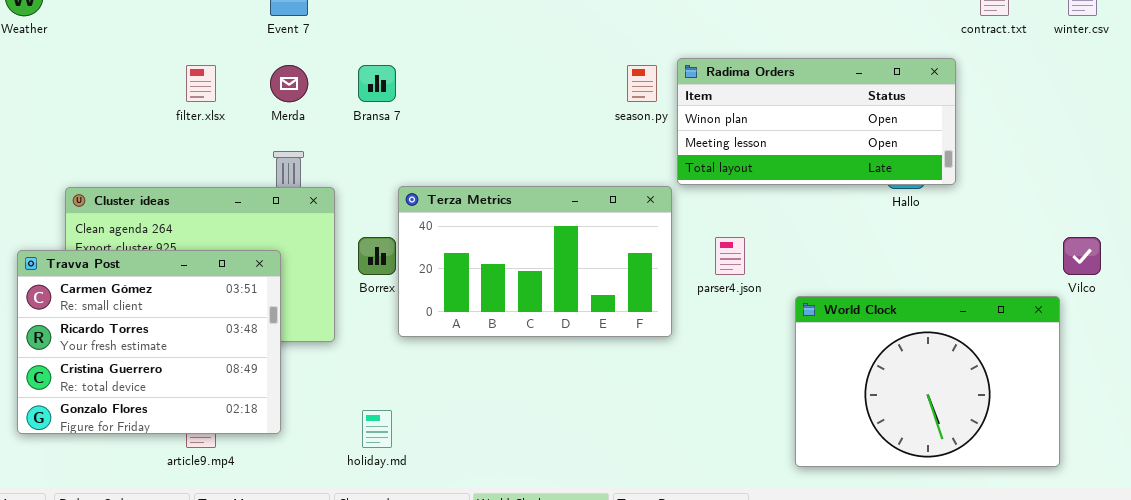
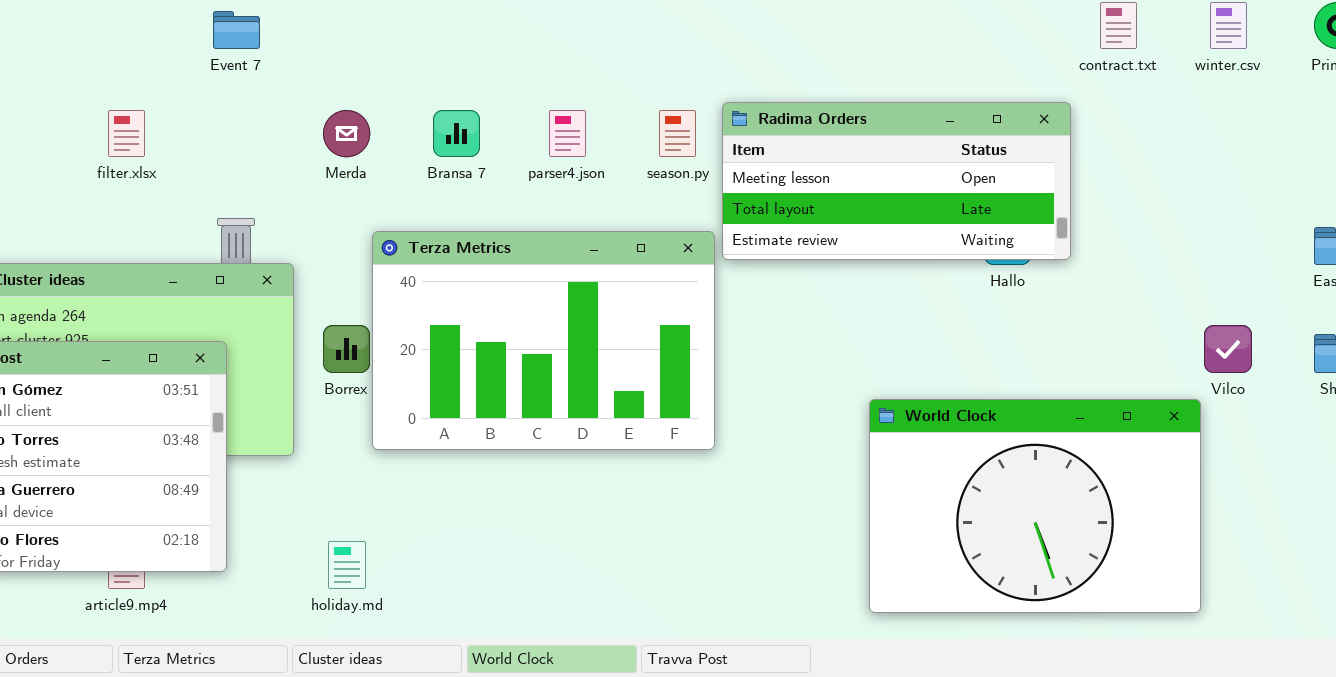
Radima Orders: [677,58,956,185] -> [722,102,1071,260], scrolled down 1 row
Merda: [270,65,308,102] -> [323,110,370,157], moved
Bransa 7: [358,65,396,102] -> [433,110,480,157], moved
Terza Metrics: [398,186,672,337] -> [372,231,715,450], resized
parser4.json: [715,237,745,275] -> [549,110,586,157], moved

